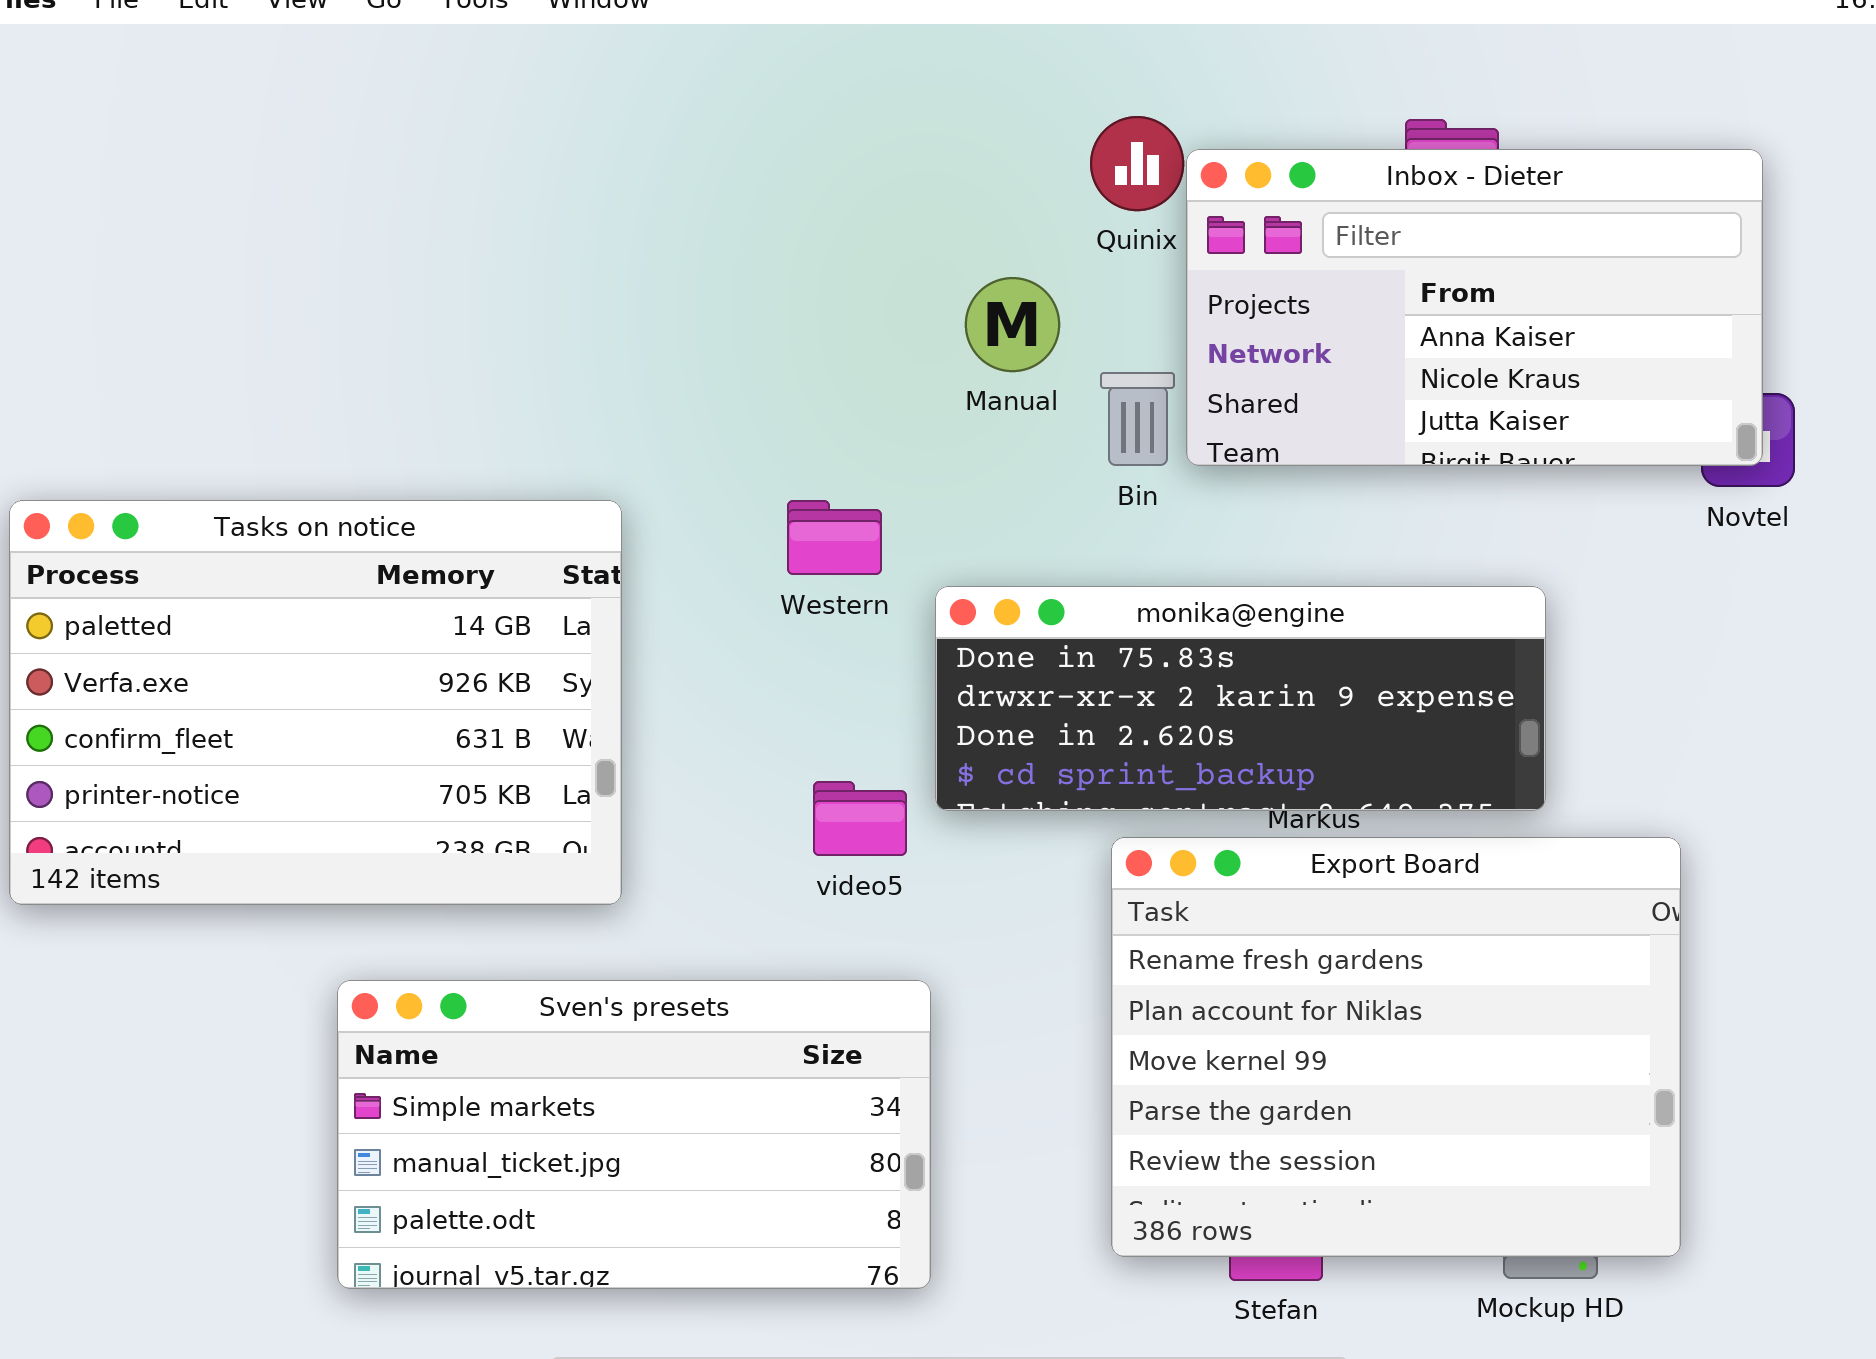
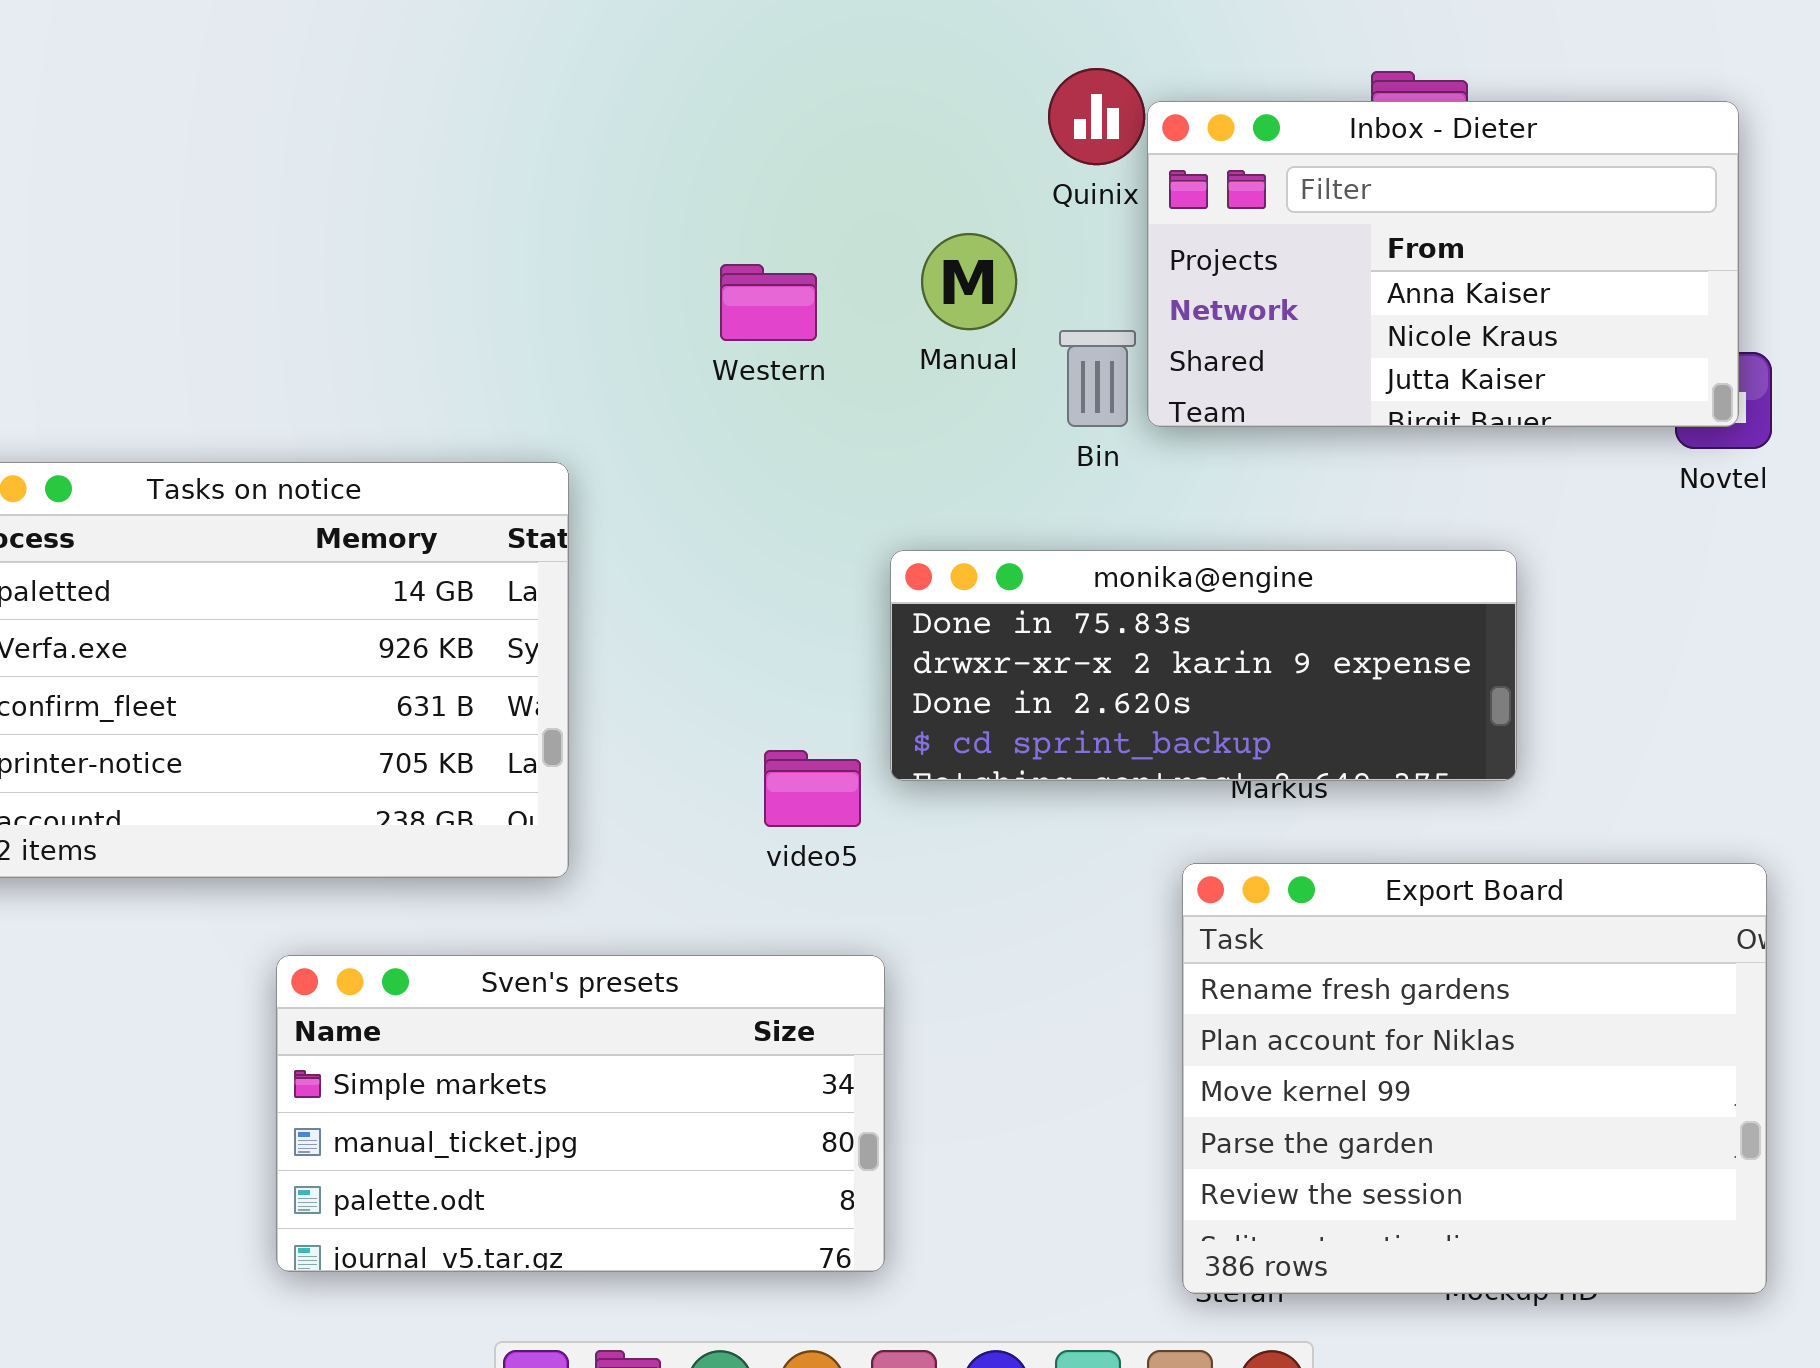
Western: [787,500,882,575] -> [720,264,817,341], moved
Export Board: [1111,837,1681,1257] -> [1182,863,1767,1294], moved

